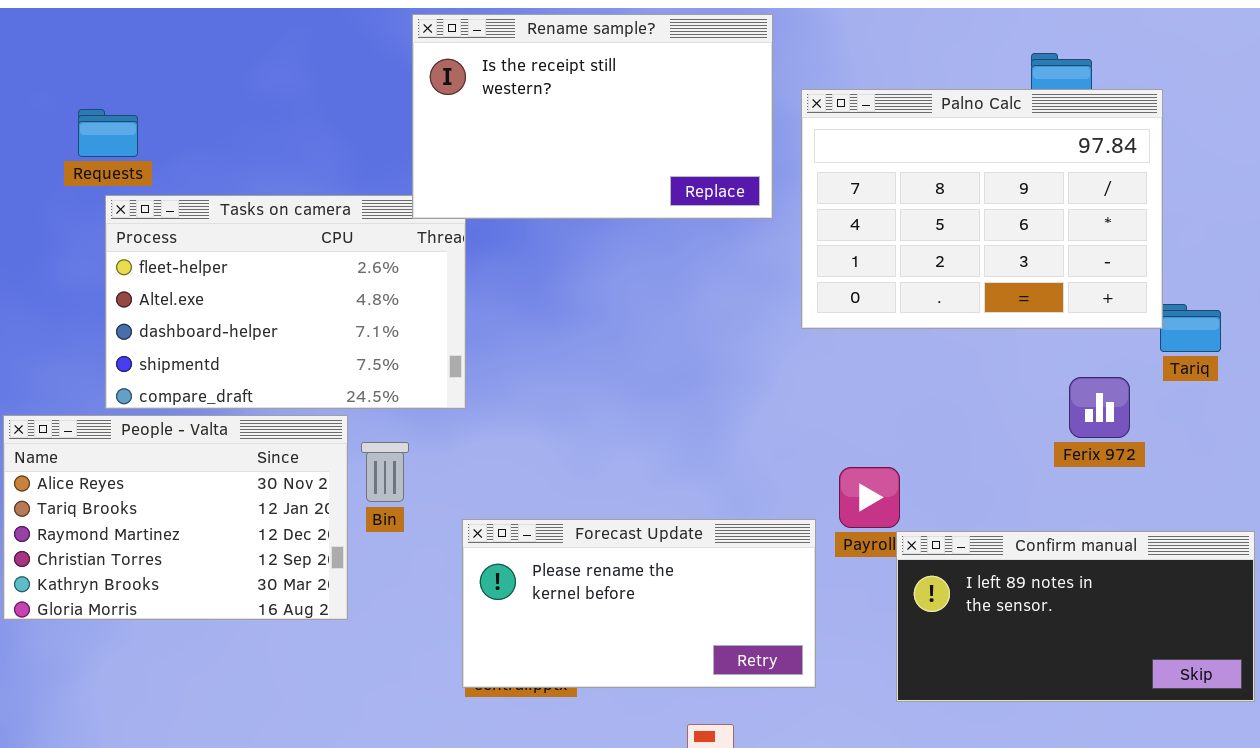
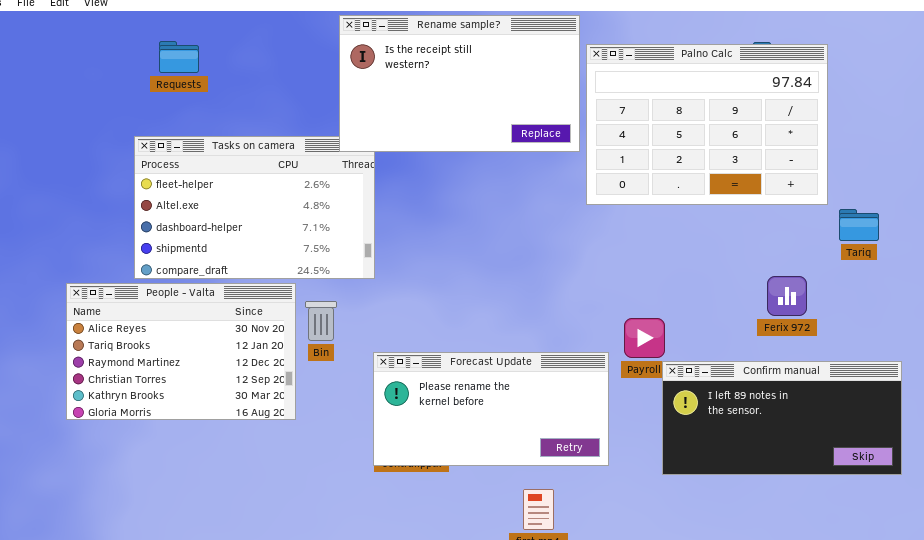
Palno Calc: [801,89,1163,329] -> [586,44,828,205], moved
Requests: [78,109,138,157] -> [159,41,199,73], moved
Ferix 972: [1069,377,1130,438] -> [767,276,807,316], moved

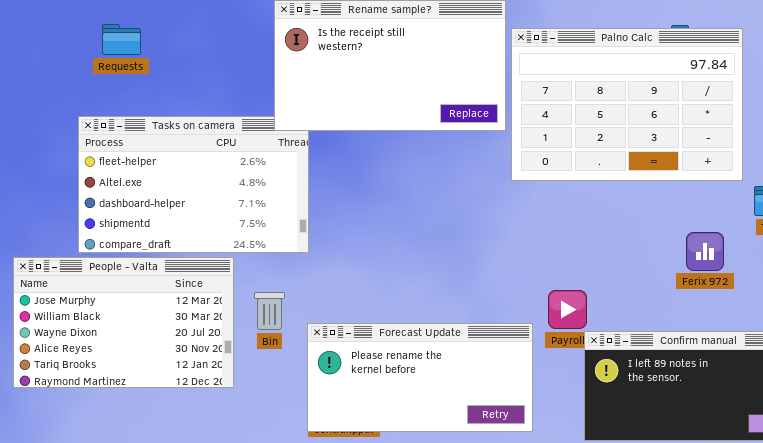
Ferix 972: [767,276,807,316] -> [686,232,724,271], moved
People - Valta: [66,283,296,420] -> [13,257,234,388], scrolled up 3 rows
Bin: [305,301,337,341] -> [254,292,285,330], moved

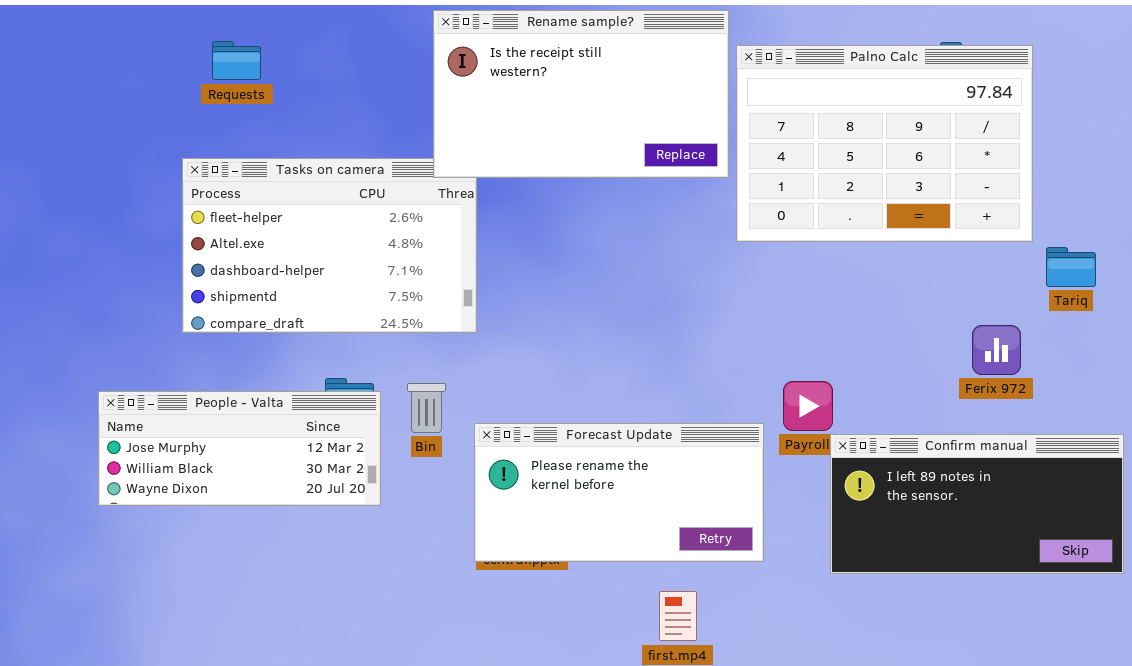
Ferix 972: [686,232,724,271] -> [972,325,1021,375], moved
People - Valta: [13,257,234,388] -> [98,391,381,506], resized

